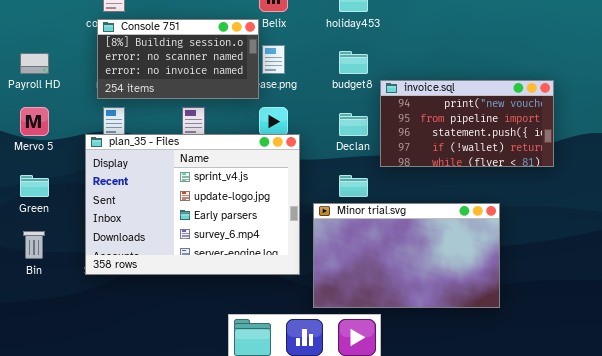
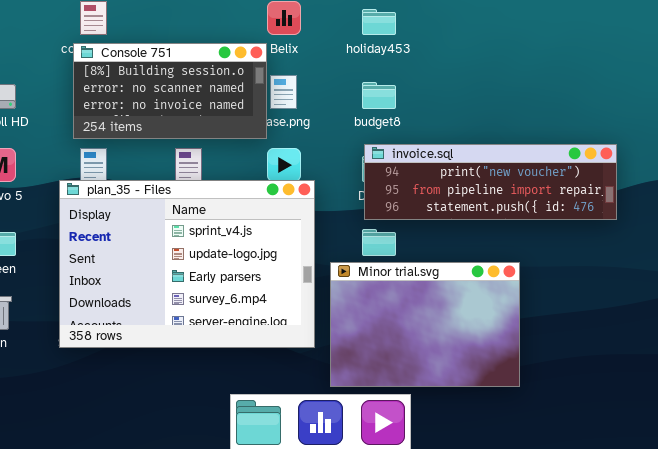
invoice.sql: [380,80,554,167] -> [364,144,617,220], resized
Minor trial.svg: [313,203,500,308] -> [330,262,520,387], resized

